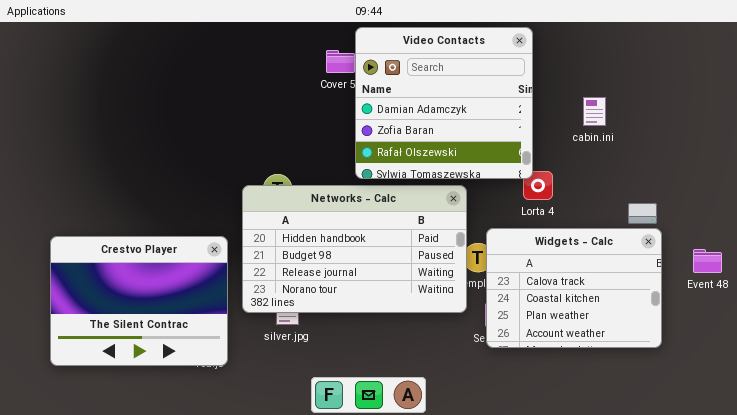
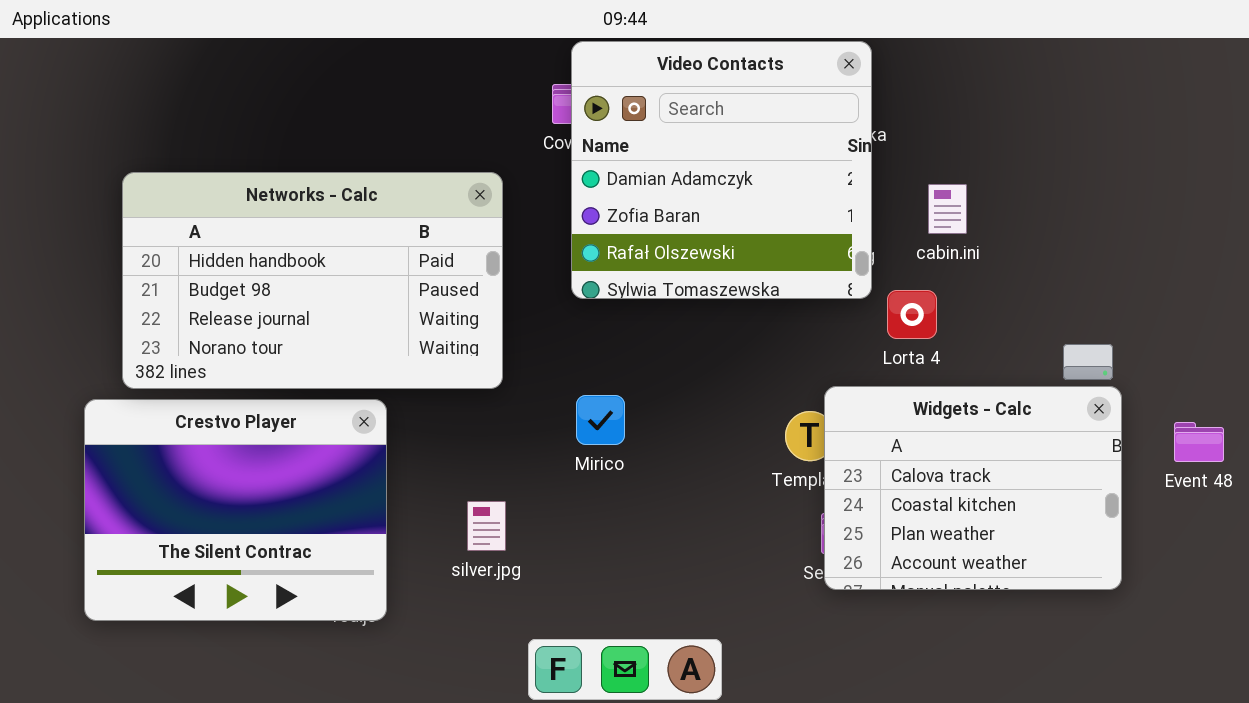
Video Contacts: [355,27,533,179] -> [571,41,872,299], moved
cabin.ini: [583,97,606,126] -> [928,184,967,234], moved
Networks - Calc: [242,185,467,313] -> [122,172,503,389], moved

